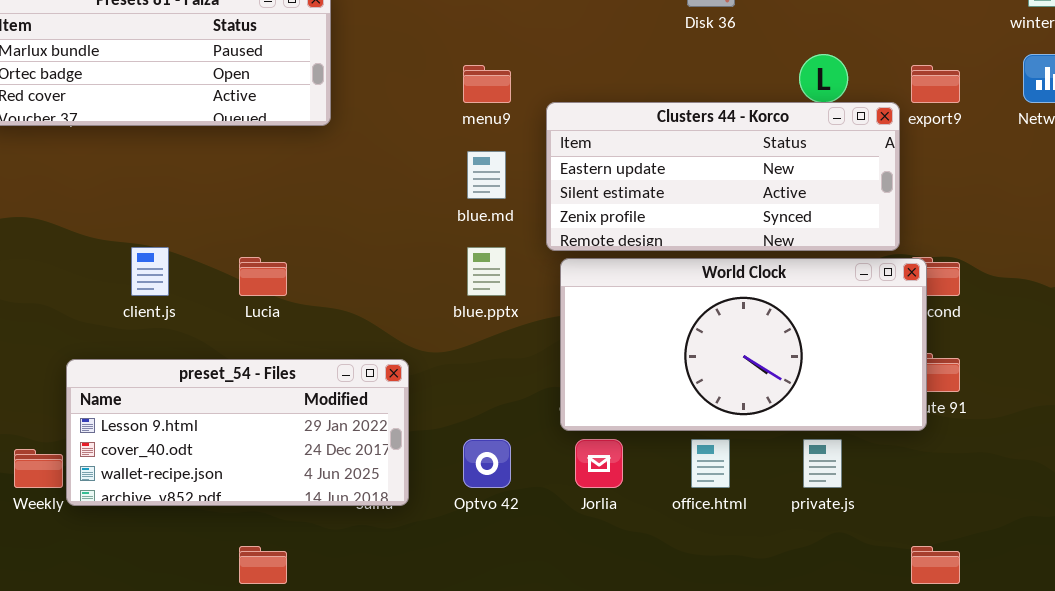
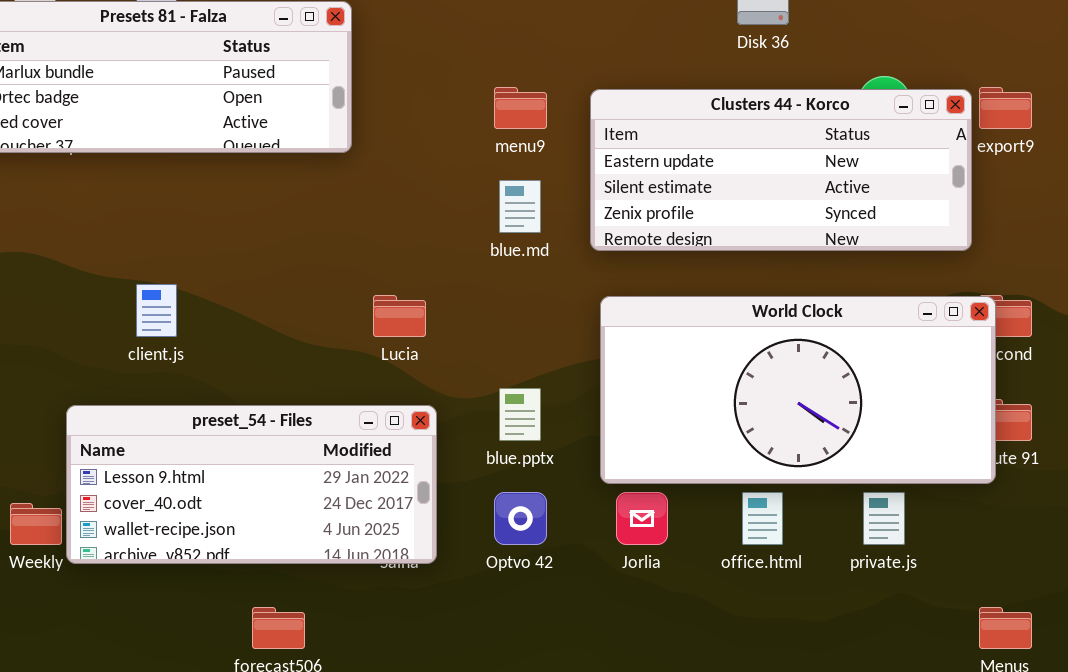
Clusters 44 - Korco: [546,102,900,251] -> [590,89,972,251], moved
blue.pptx: [467,247,506,296] -> [499,388,541,441], moved
Lucia: [239,257,287,296] -> [373,295,426,337], moved

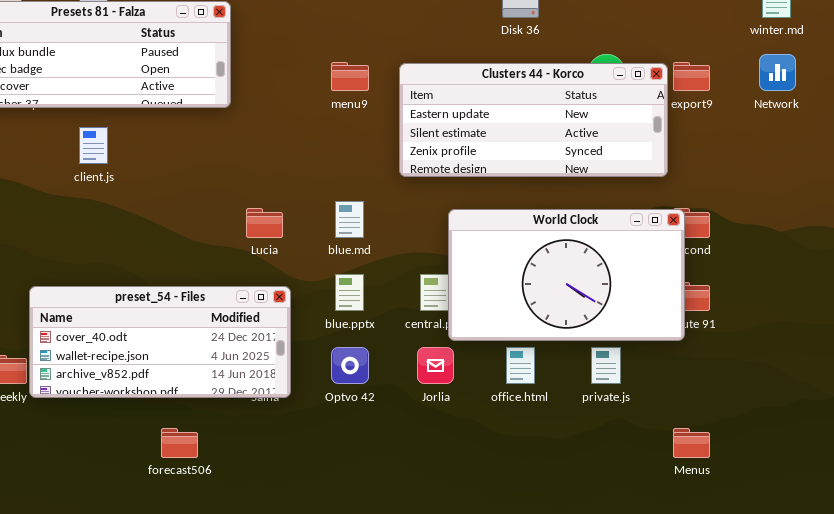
blue.md: [499,180,541,233] -> [335,201,364,238], moved
client.js: [136,284,177,337] -> [79,127,108,164], moved
World Clock: [600,296,996,484] -> [448,209,685,341], resized
preset_54 - Files: [66,405,437,564] -> [29,286,291,398], scrolled down 1 row

